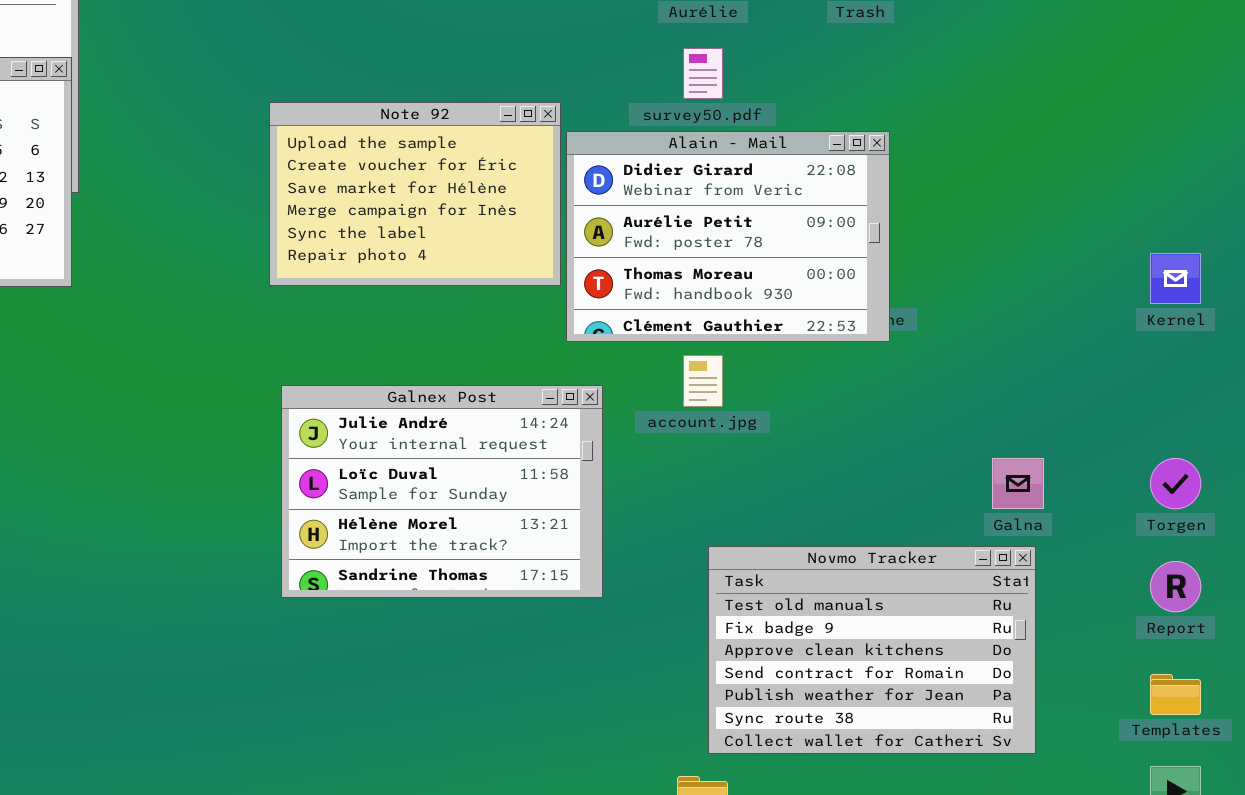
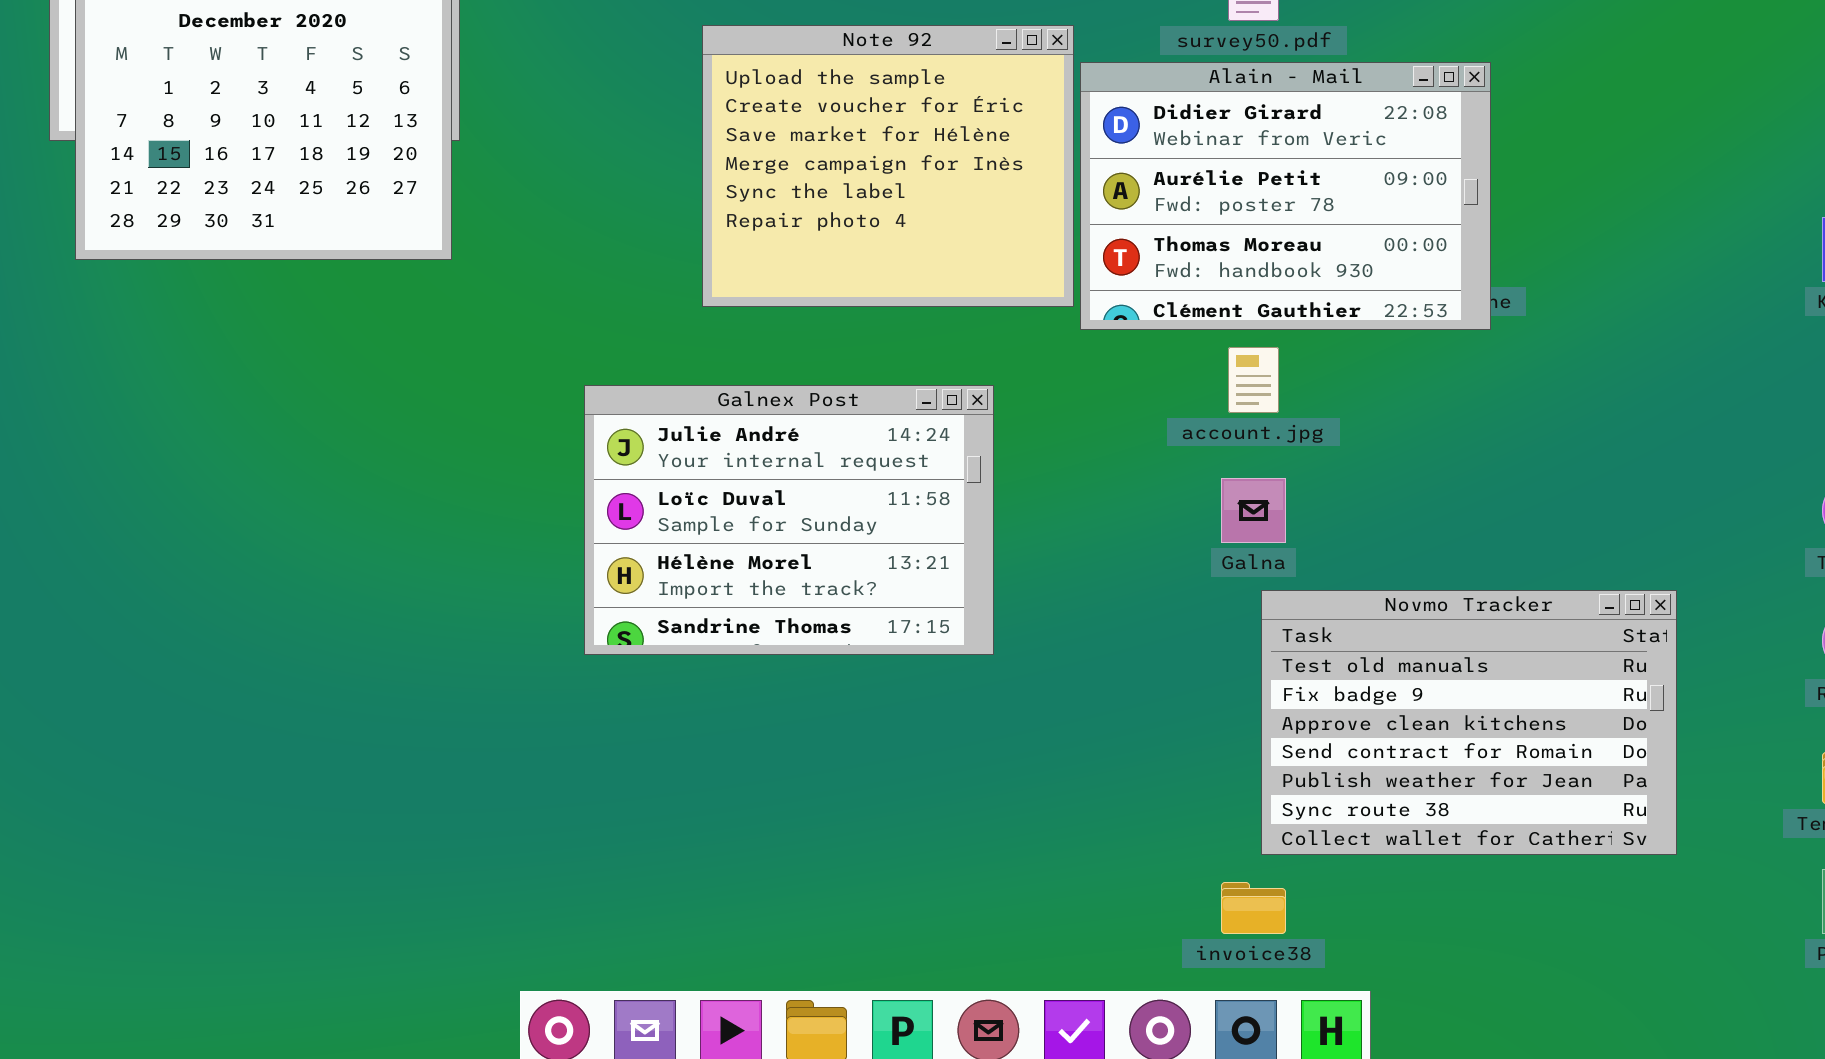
Note 92: [269,102,561,286] -> [702,25,1074,307], resized
Galnex Post: [281,385,603,598] -> [584,385,994,655], moved
Galna: [992,458,1044,509] -> [1221,478,1286,543], moved

